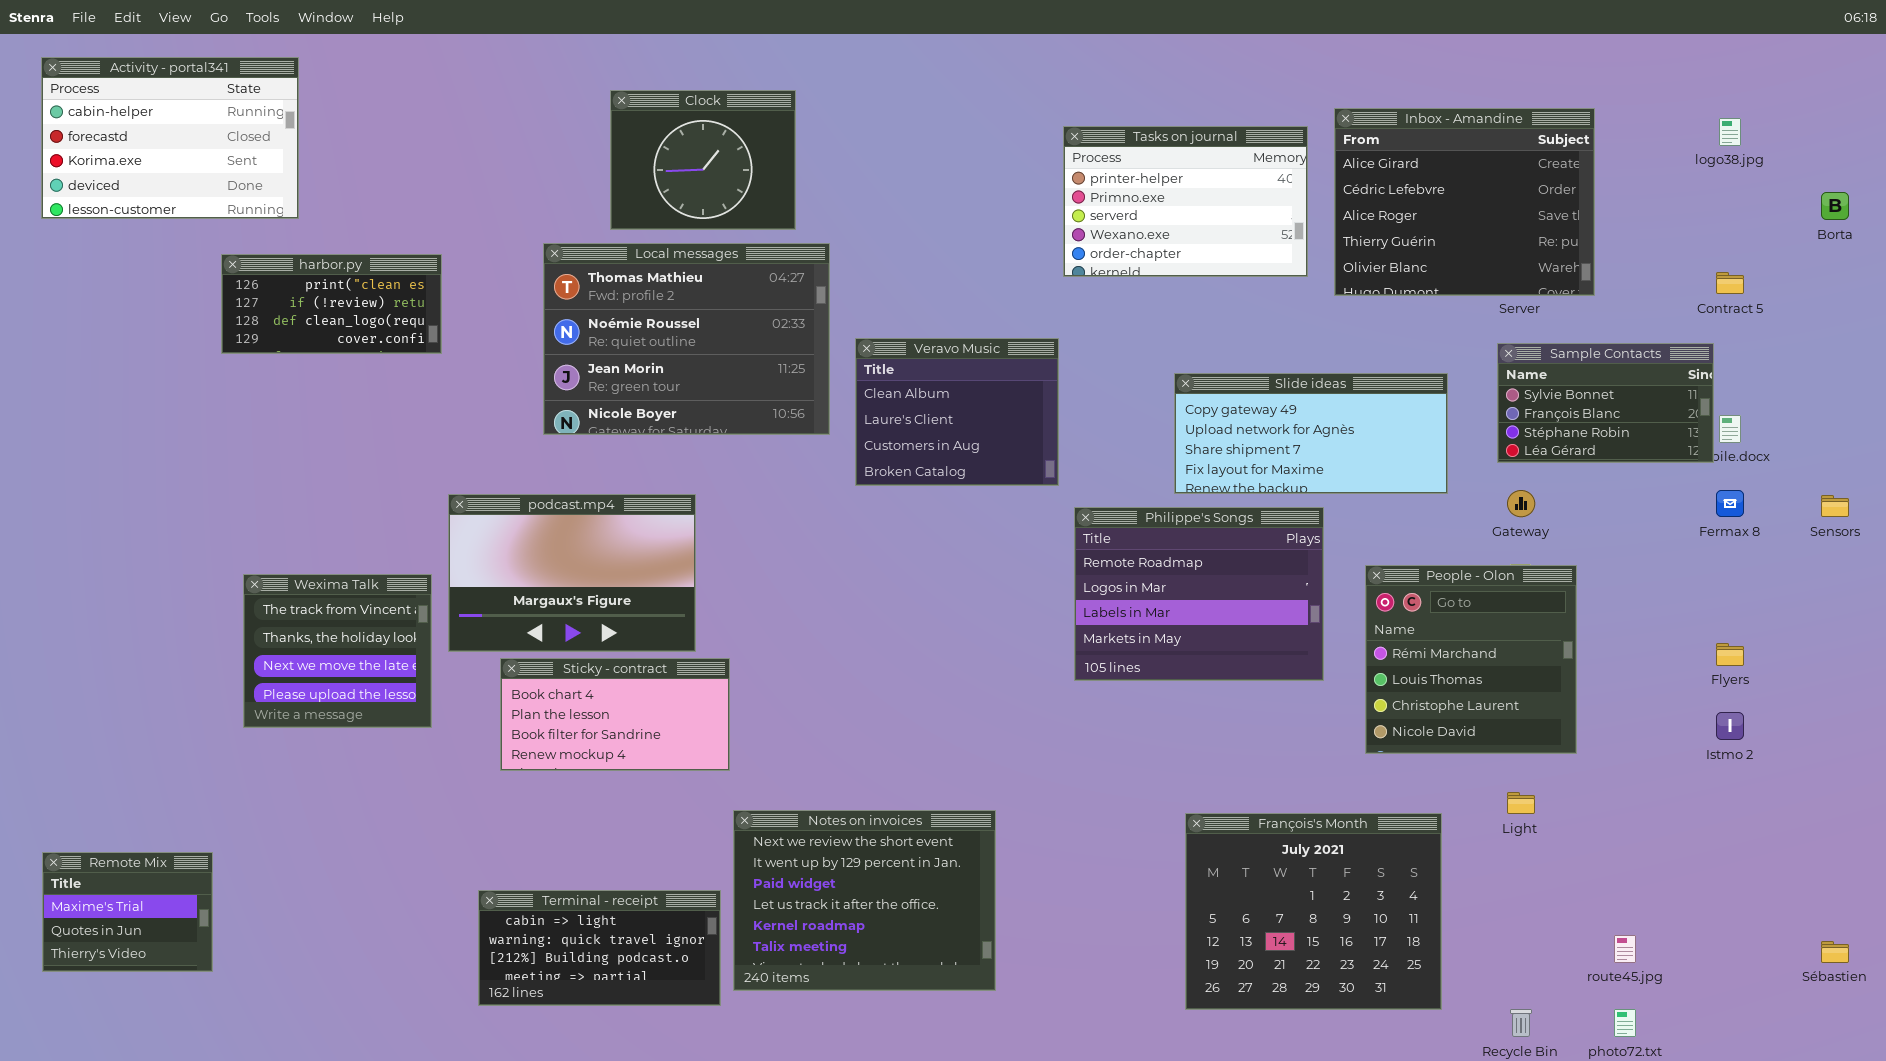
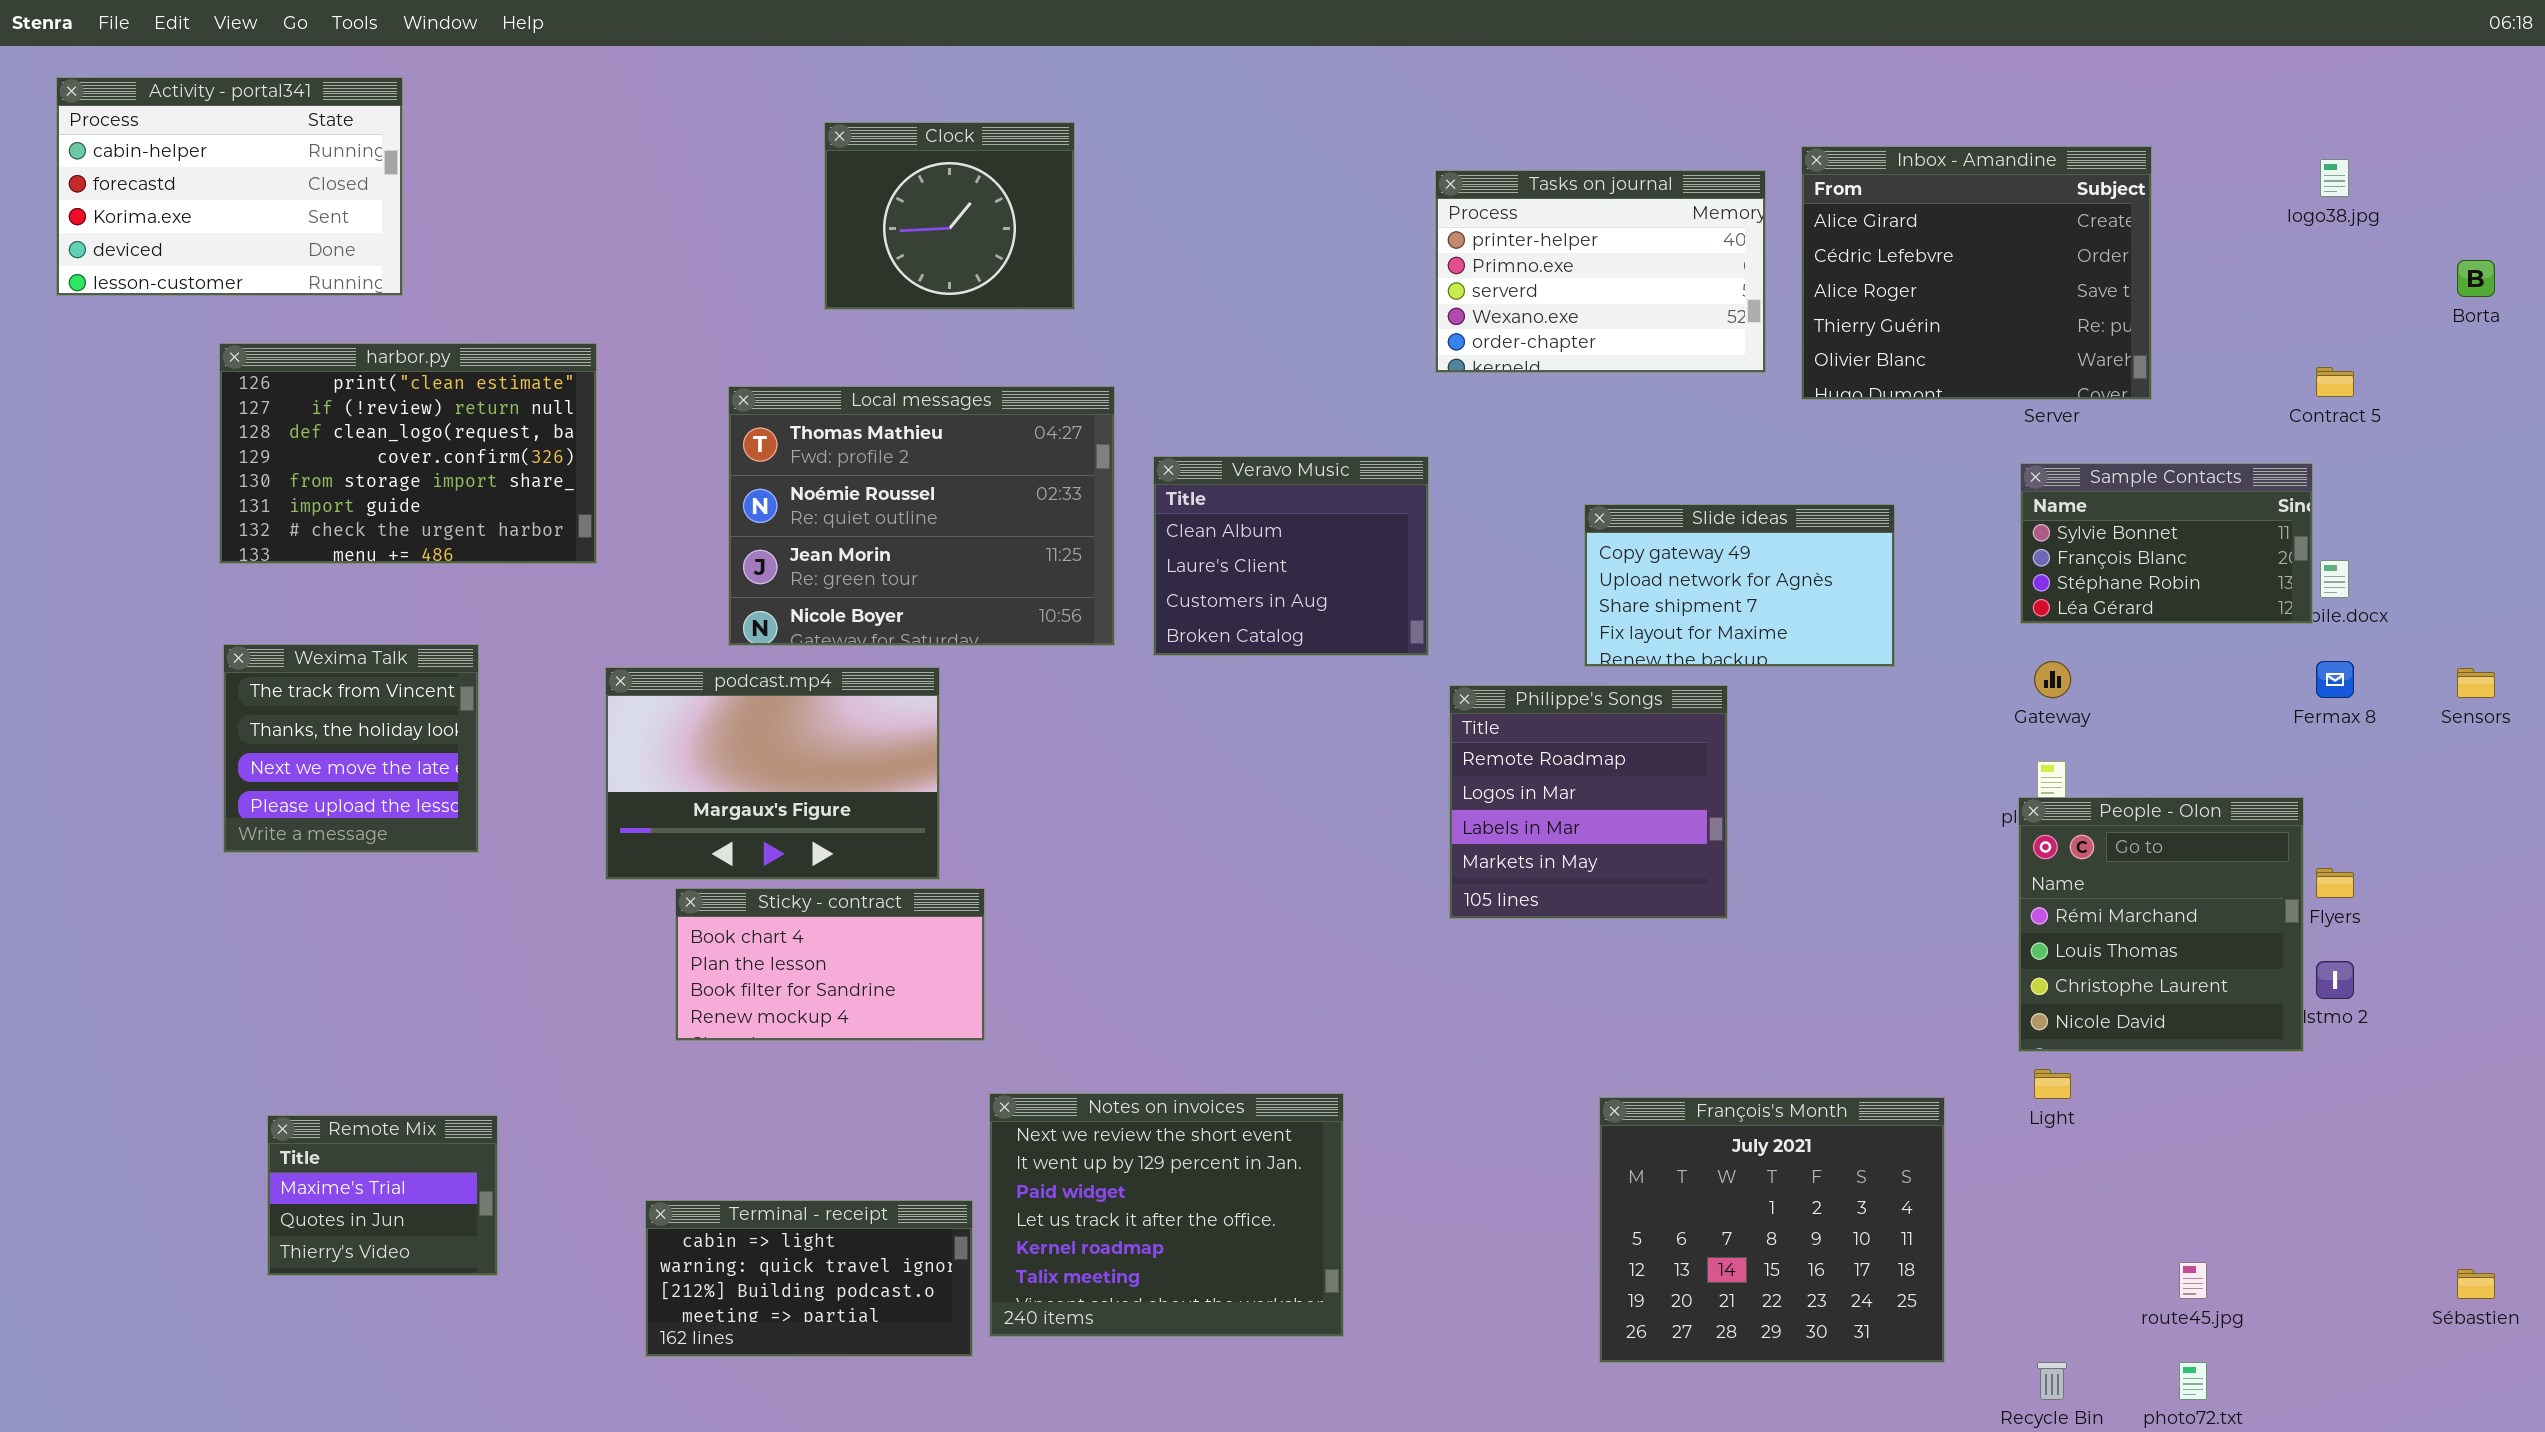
Local messages: [543,243,830,435] -> [728,386,1115,646], moved
harbor.py: [221,254,442,354] -> [219,343,597,564], resized
Slide ideas: [1174,373,1448,494] -> [1584,504,1895,667], resized
Philippe's Songs: [1074,507,1324,681] -> [1449,685,1728,919], resized
People - Olon: [1365,565,1577,754] -> [2018,797,2304,1052], moved
Wexima Talk: [243,574,432,728] -> [223,644,479,853], moved
Remote Mix: [42,852,213,972] -> [267,1115,498,1276], moved

